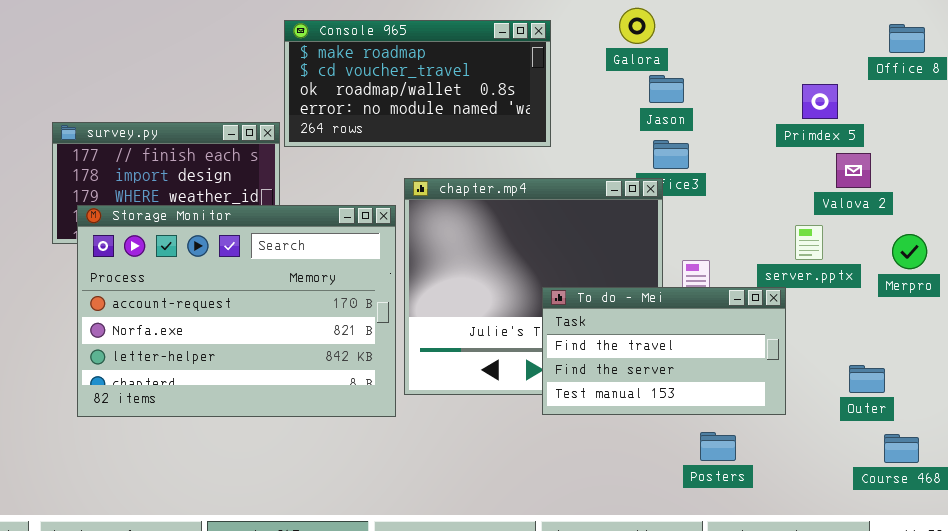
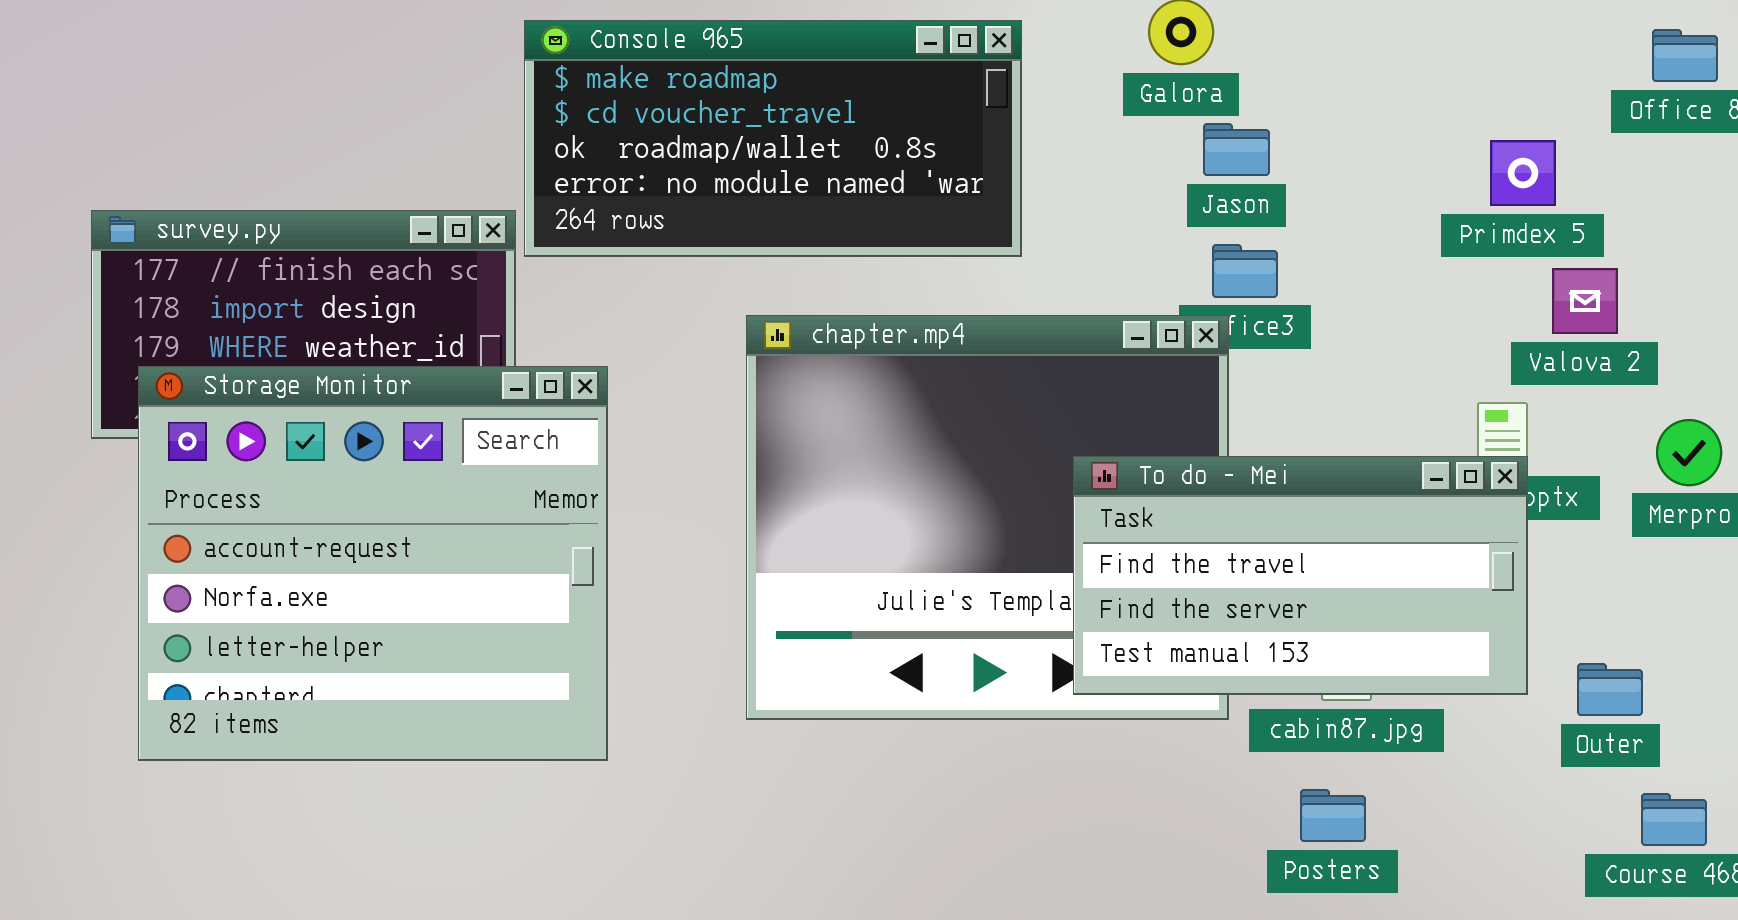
Storage Monitor: [77,205,396,417] -> [138,366,608,761], resized
To do - Mei: [542,287,786,415] -> [1073,456,1528,695], moved

